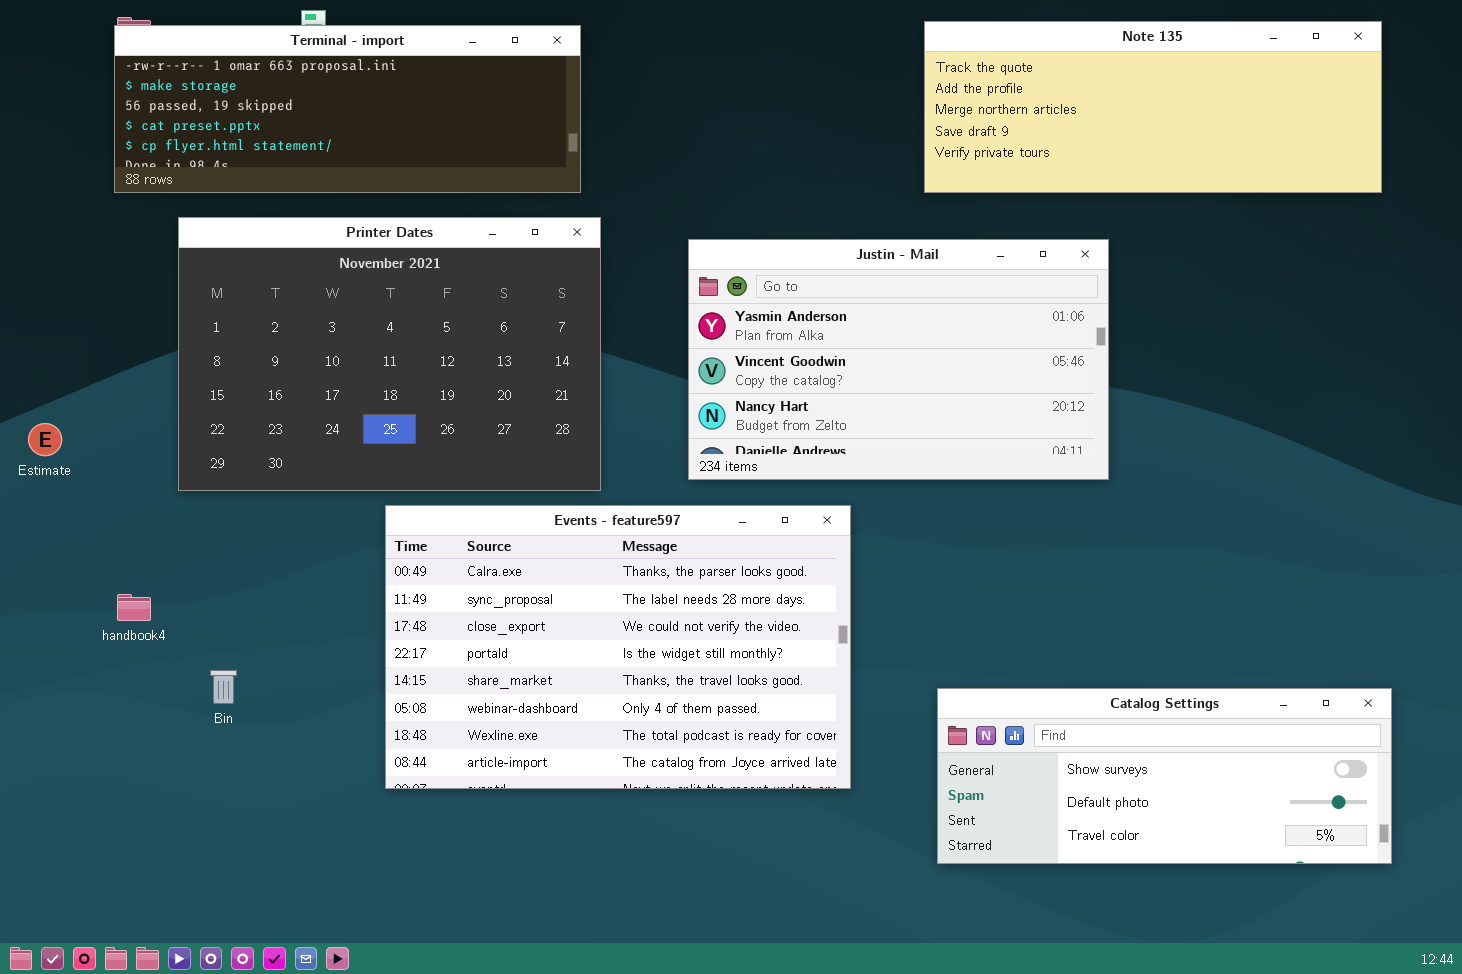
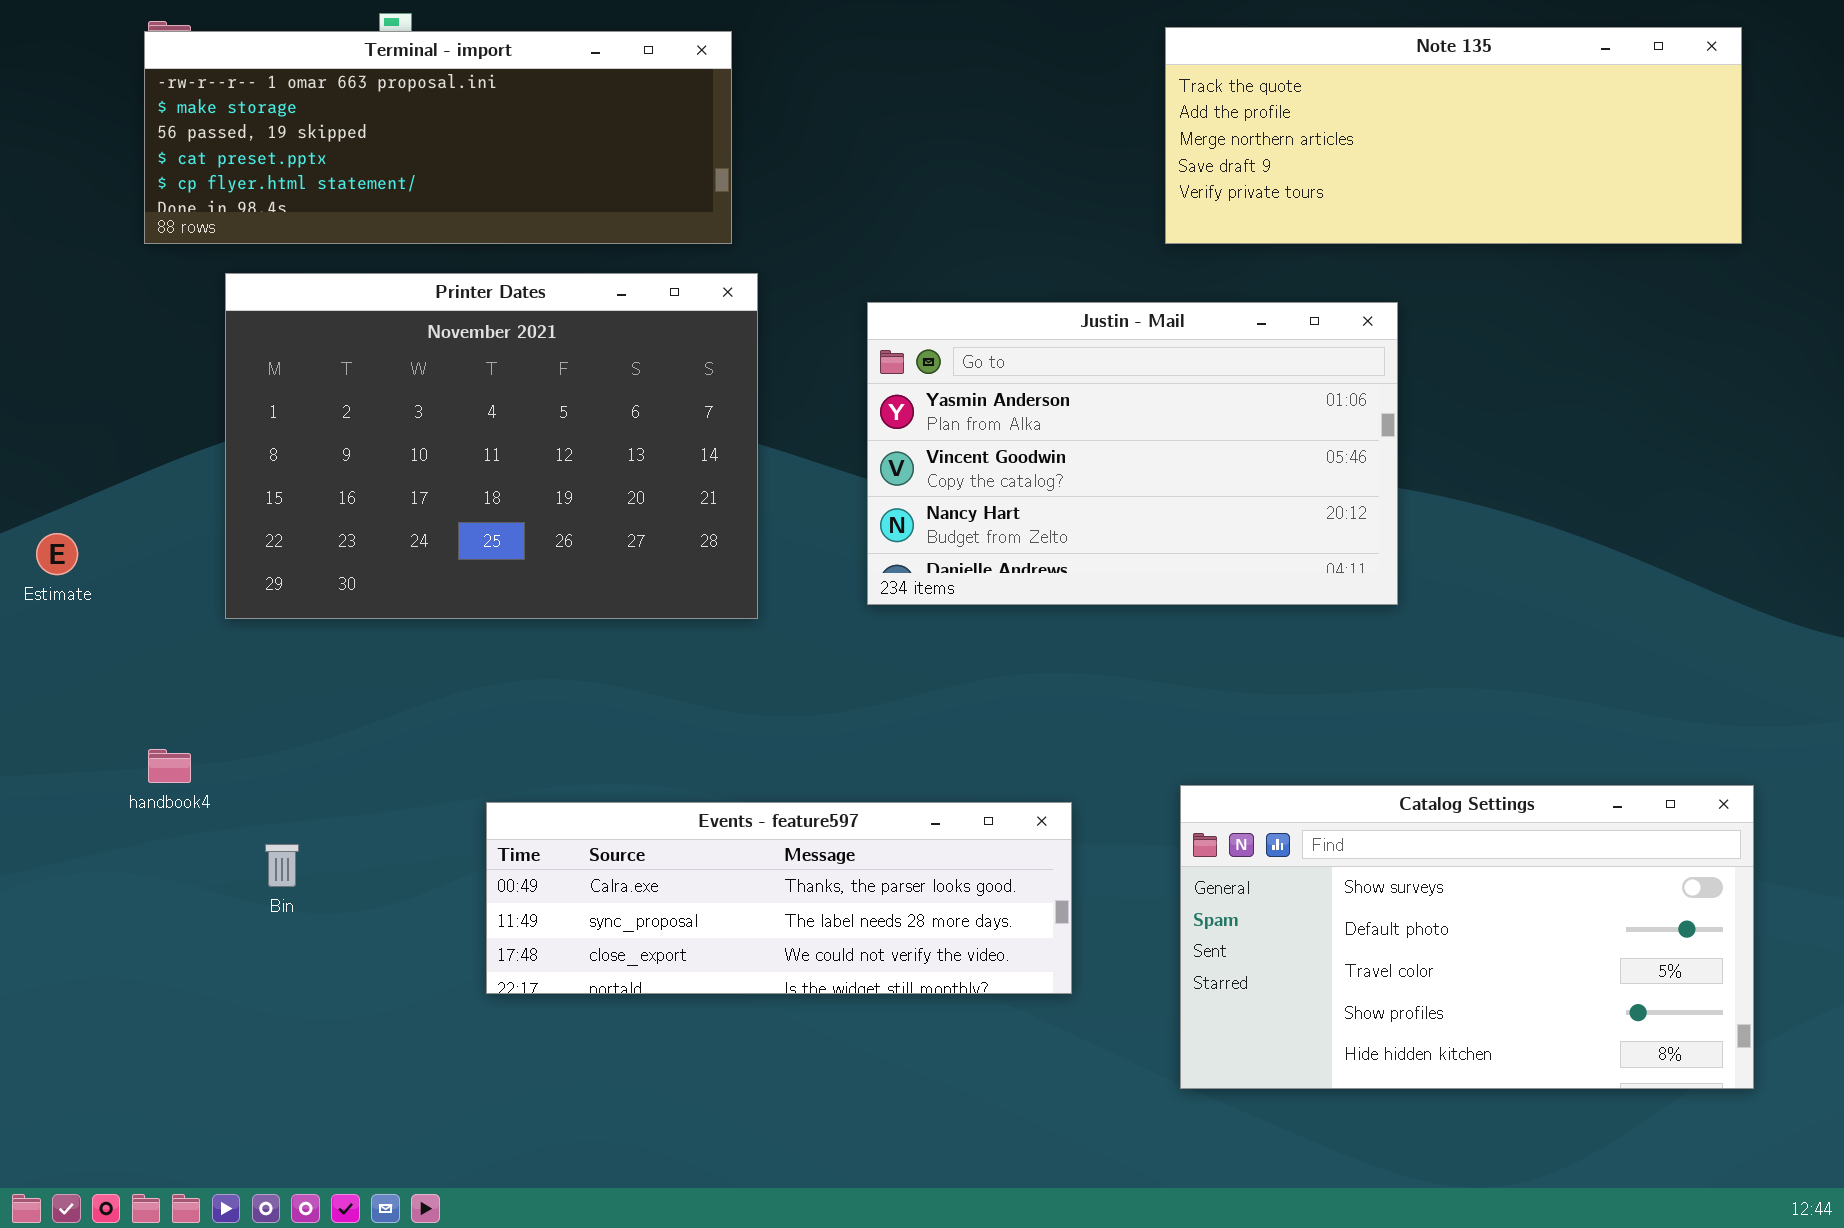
Events - feature597: [385,505,851,789] -> [486,802,1072,994], resized
Catalog Settings: [937,688,1392,864] -> [1180,785,1754,1089], resized

